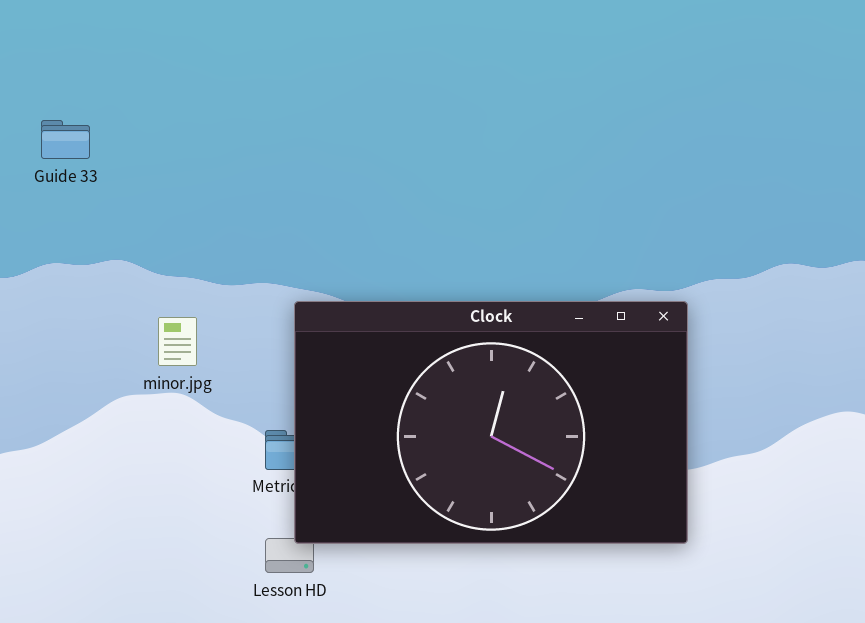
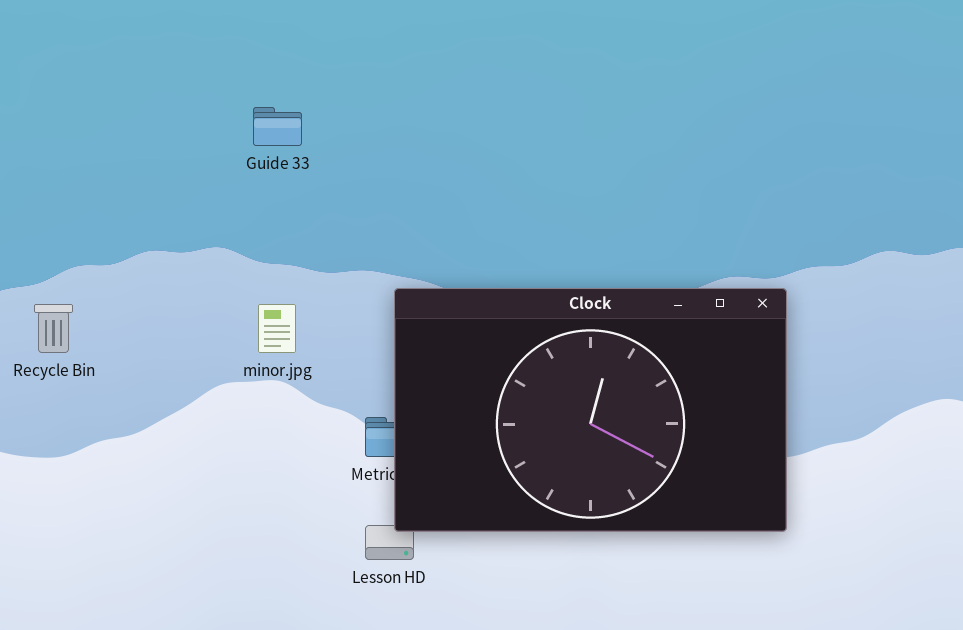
Guide 33: [41,120,90,159] -> [253,107,302,146], moved

